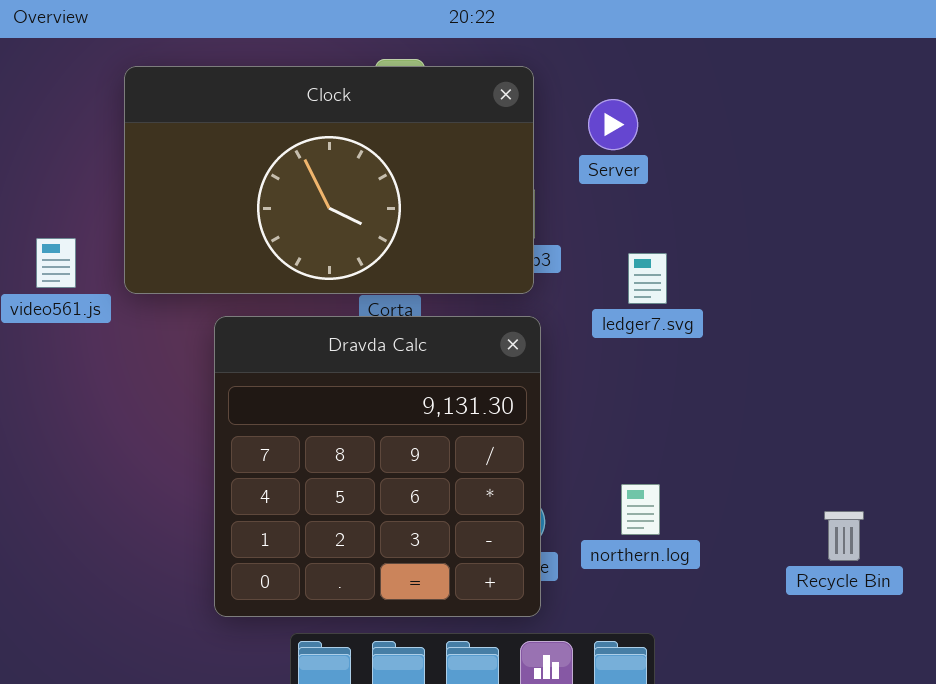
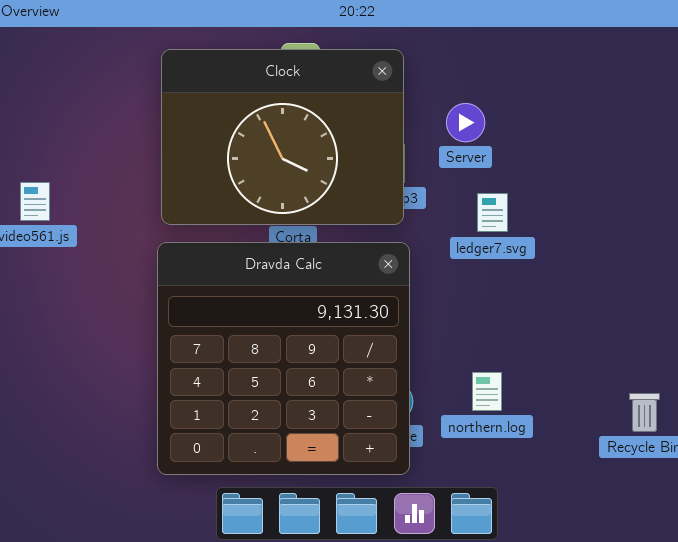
Clock: [124,66,534,294] -> [161,49,404,225], resized
Server: [588,99,638,150] -> [446,103,485,142], moved

